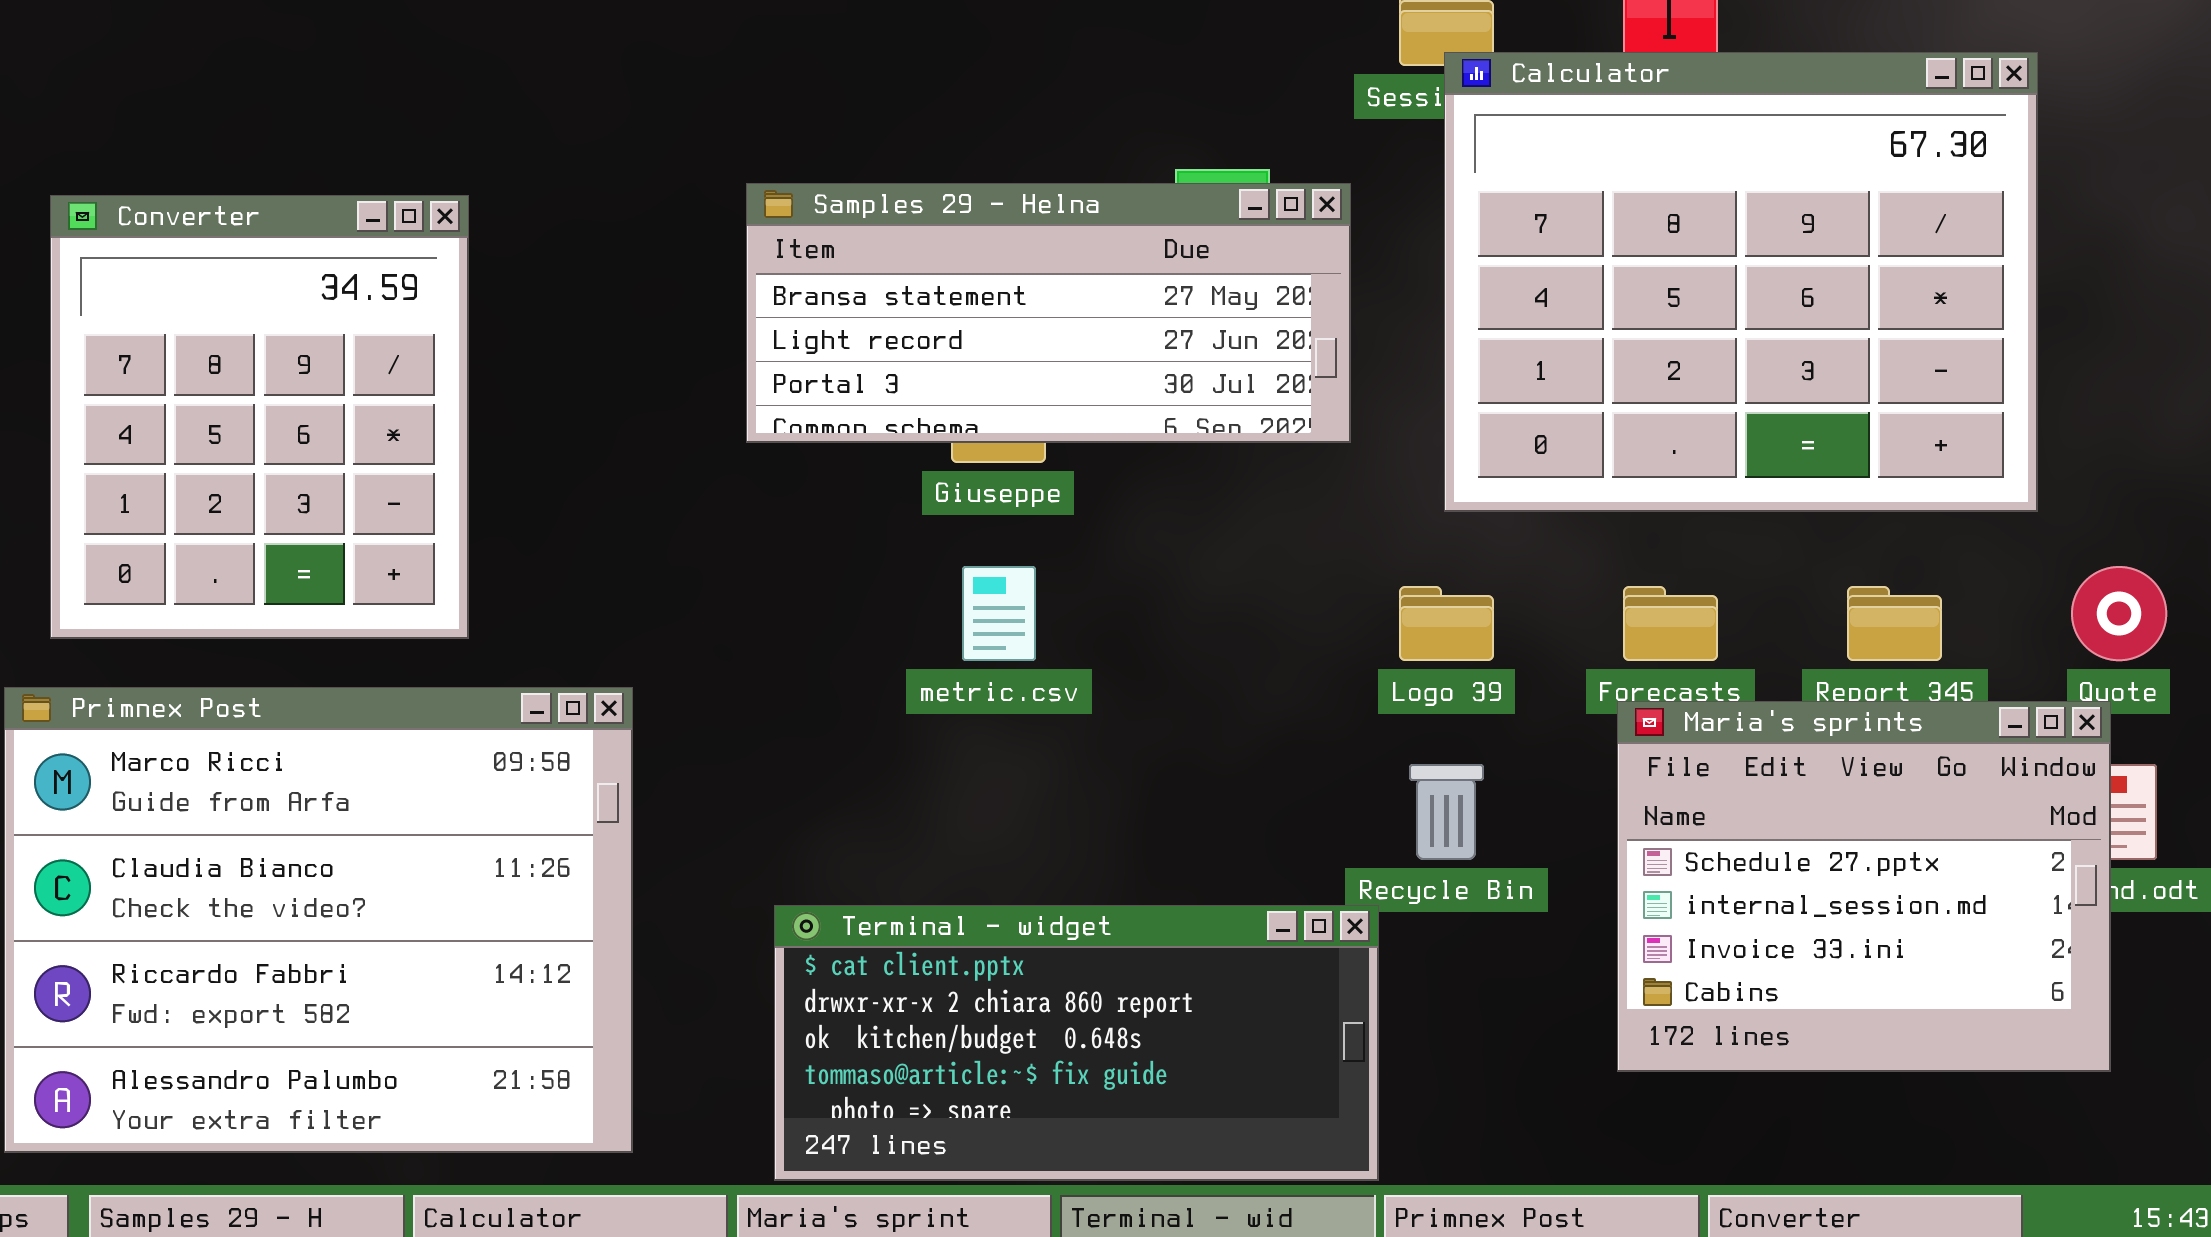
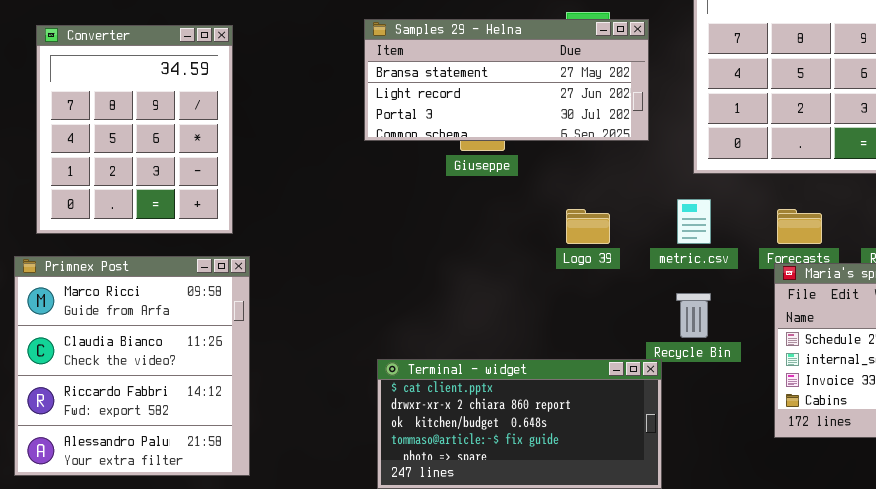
metric.csv: [962,566,1036,661] -> [677,199,711,244], moved
Logo 39: [1399,586,1494,661] -> [566,209,610,244], moved
Primnex Post: [4,687,633,1153] -> [14,256,250,476], resized

